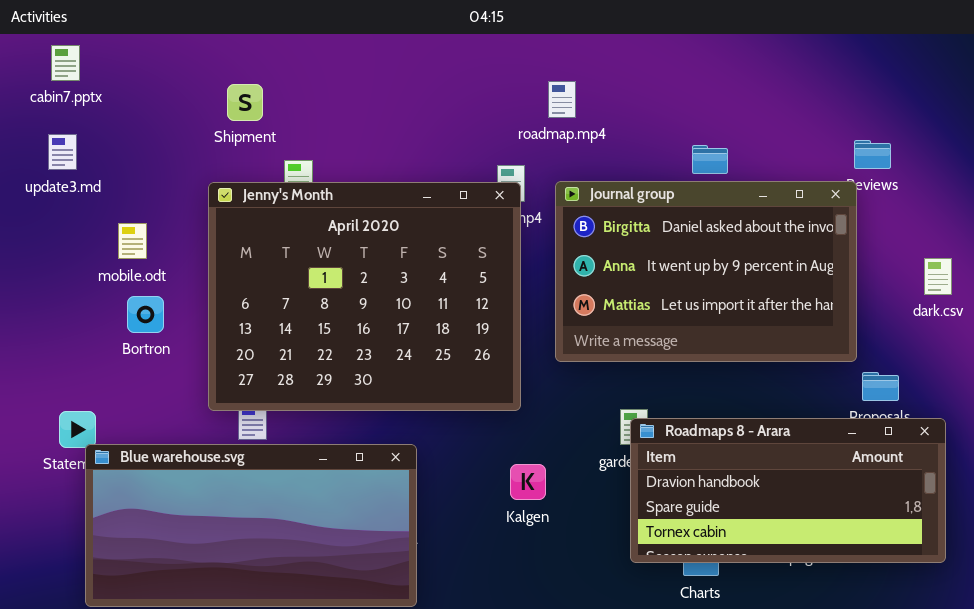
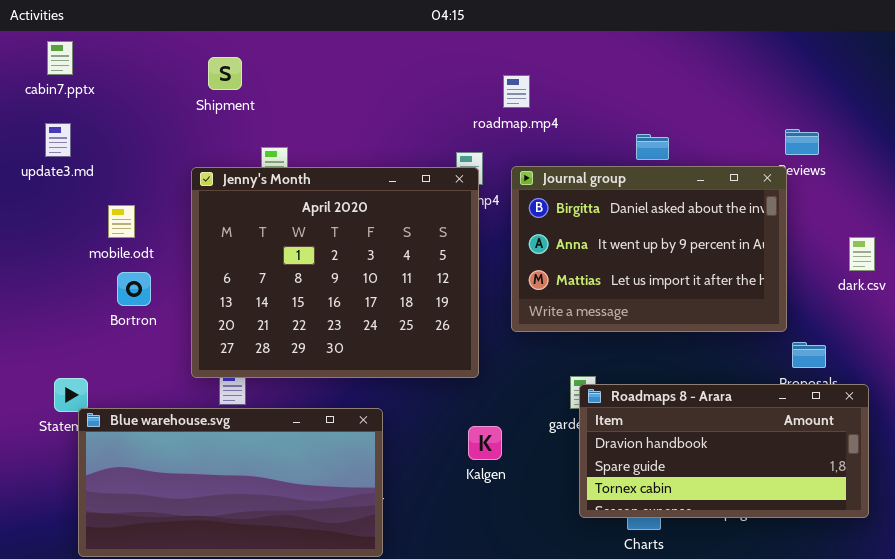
Shipment: [227,84,263,121] -> [208,57,242,90], moved

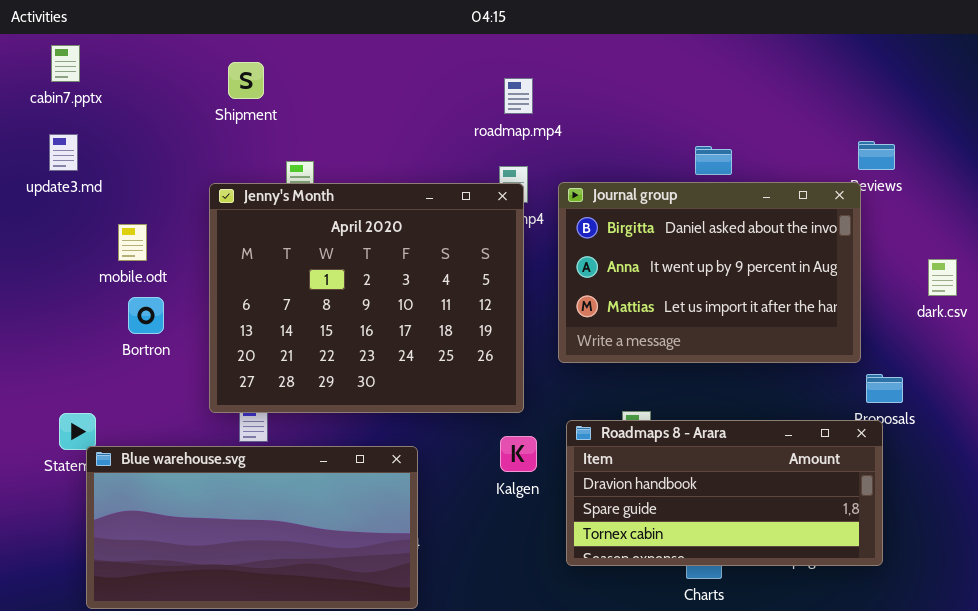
roadmap.mp4: [503,75,530,108] -> [504,78,533,114], moved
Roadmaps 8 - Arara: [579,384,869,518] -> [566,420,883,566], moved
Kalgen: [468,426,502,460] -> [500,436,537,472], moved

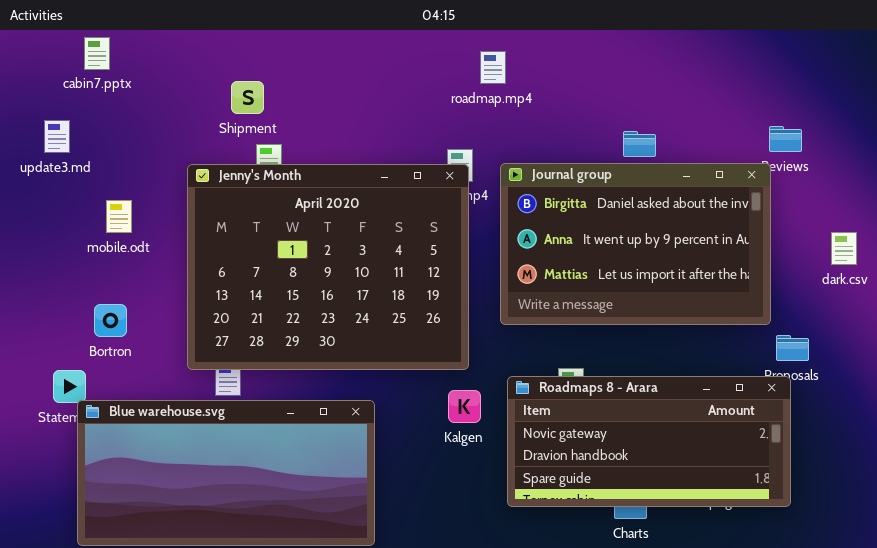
cabin7.pptx: [51,45,80,82] -> [84,37,110,70], moved
Shipment: [228,62,264,99] -> [231,81,264,114], moved
roadmap.mp4: [504,78,533,114] -> [480,51,506,84], moved
Bortron: [128,297,164,334] -> [94,304,127,337], moved
Roadmaps 8 - Arara: [566,420,883,566] -> [507,376,791,507], scrolled up 1 row

